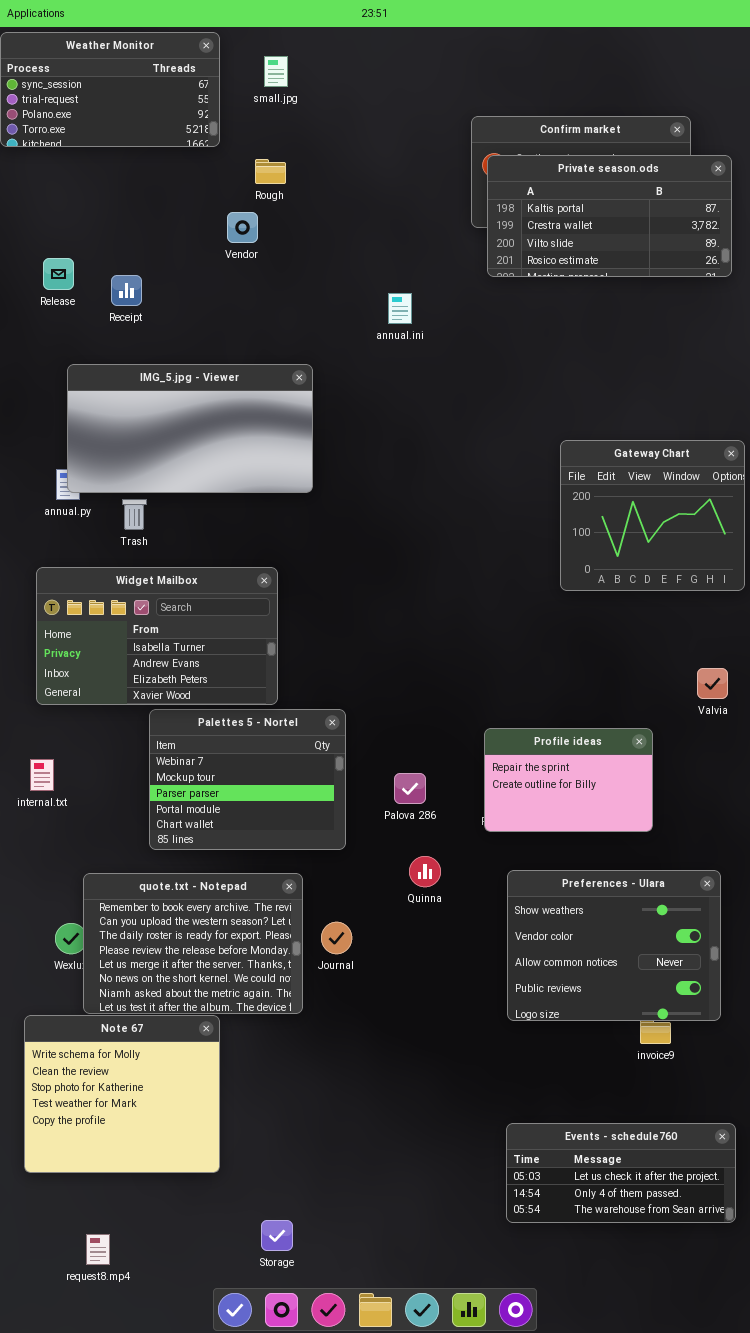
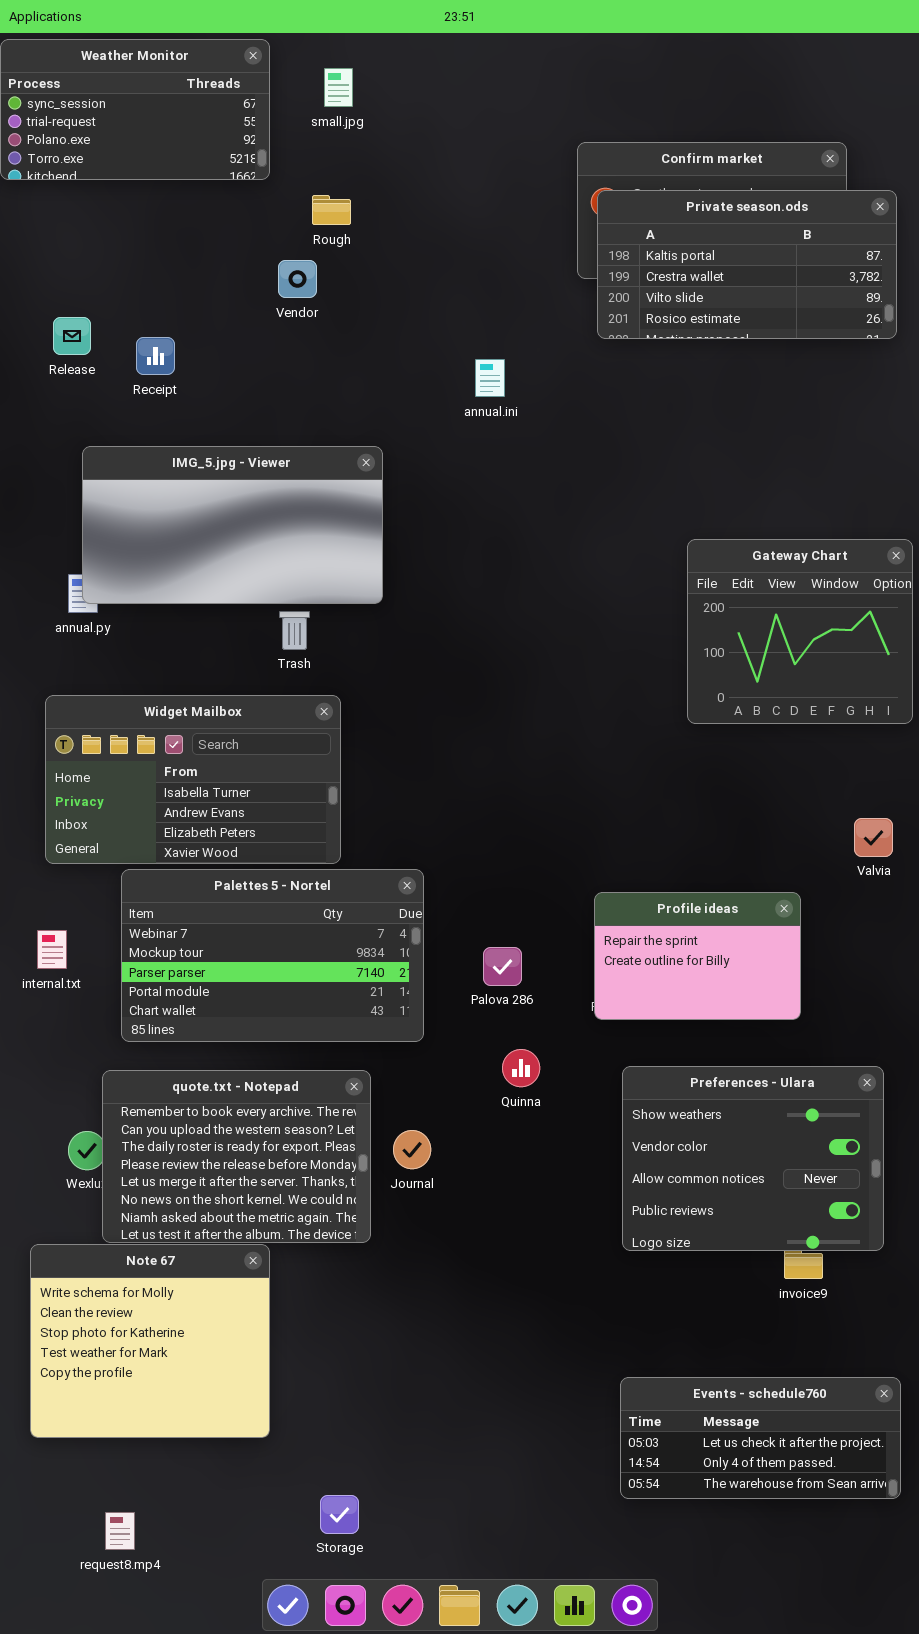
Trash: [122,499,147,530] -> [279,611,310,650], moved
Palettes 5 - Nortel: [149,709,346,850] -> [121,869,424,1042], resized

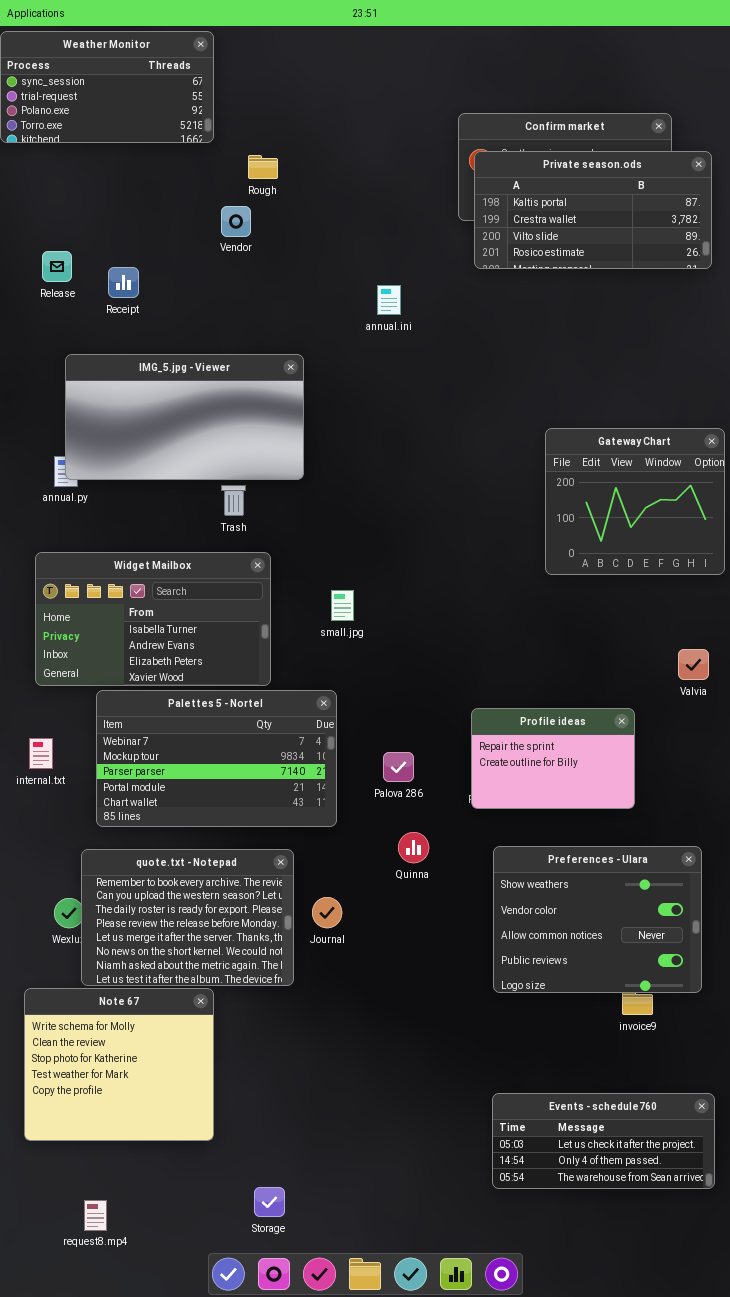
small.jpg: [324,68,353,107] -> [331,590,354,621], moved

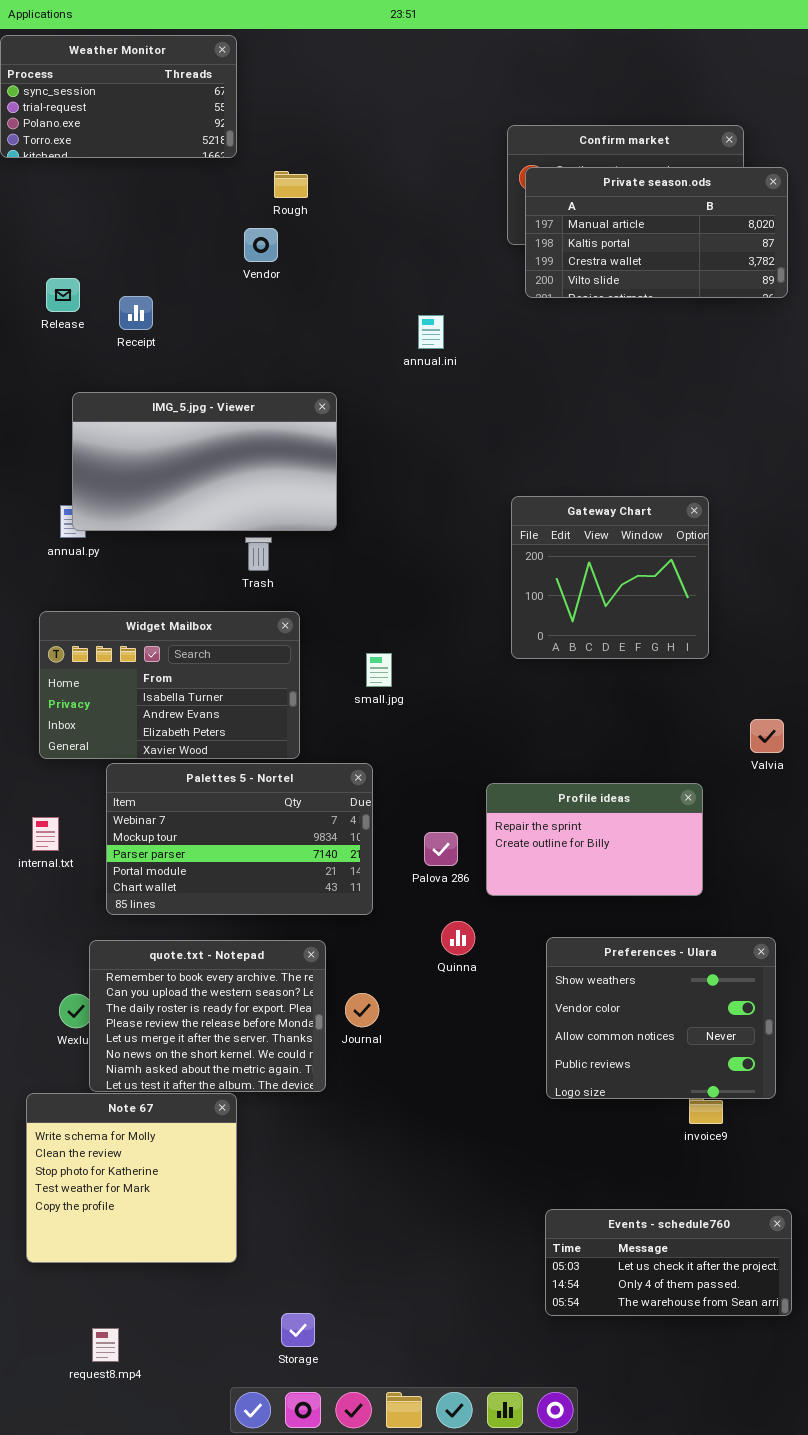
Private season.ods: [474,151,712,269] -> [525,167,788,298], scrolled up 1 row
Gateway Chart: [545,428,725,575] -> [511,496,709,659], moved
Profile ideas: [471,708,635,809] -> [486,783,703,896], resized

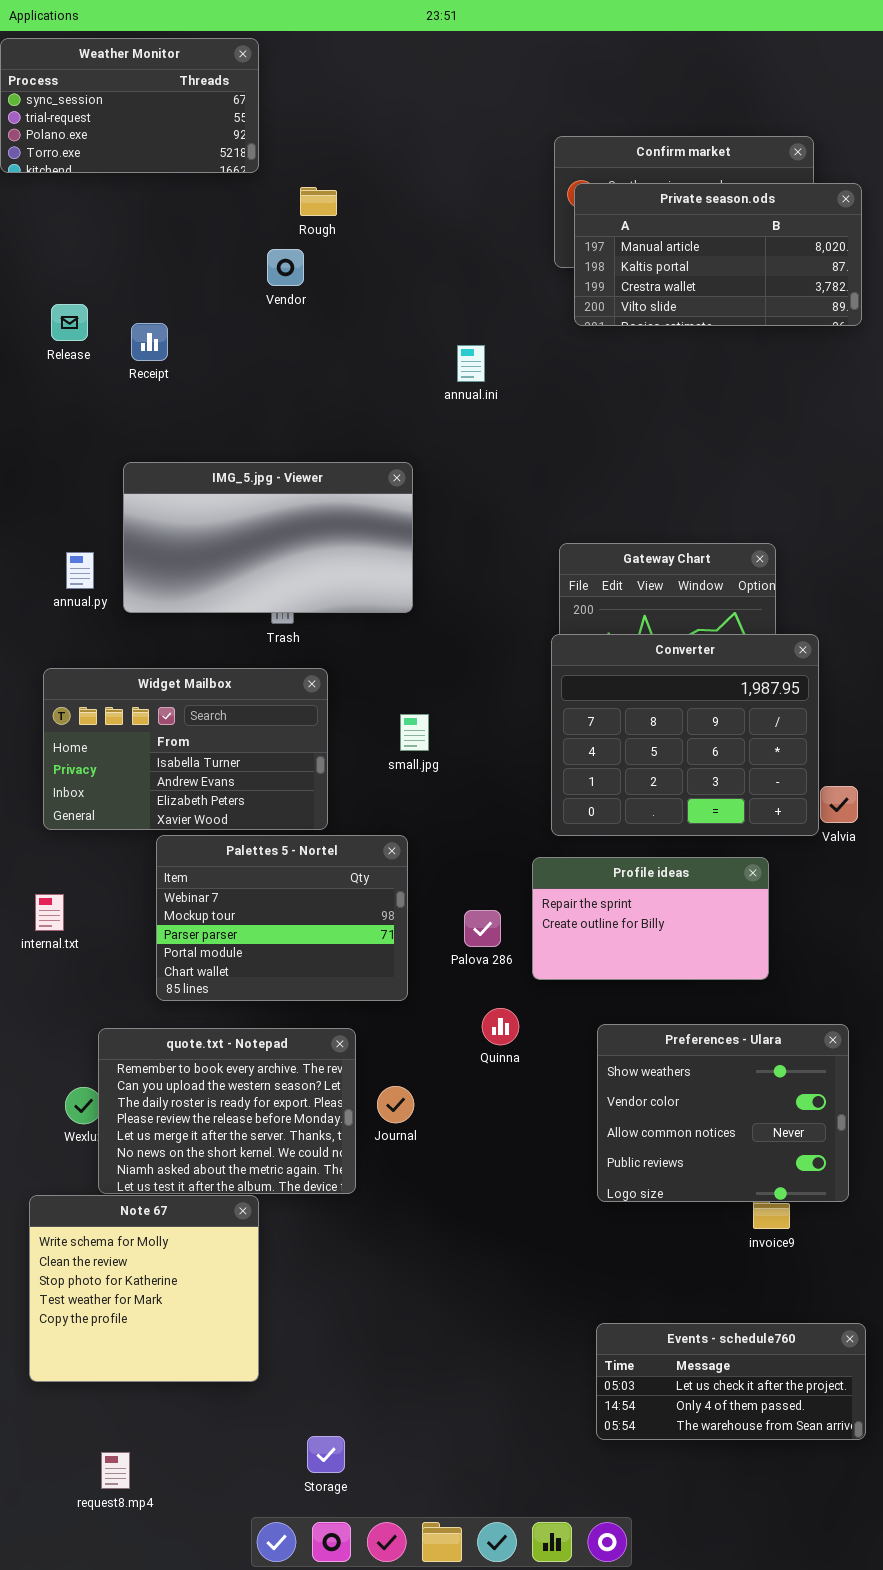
IMG_5.jpg - Viewer: [72,392,337,531] -> [123,462,413,613], moved
Converter: none -> [551,634,819,836], opened
Palettes 5 - Nortel: [106,763,373,915] -> [156,835,408,1001], resized

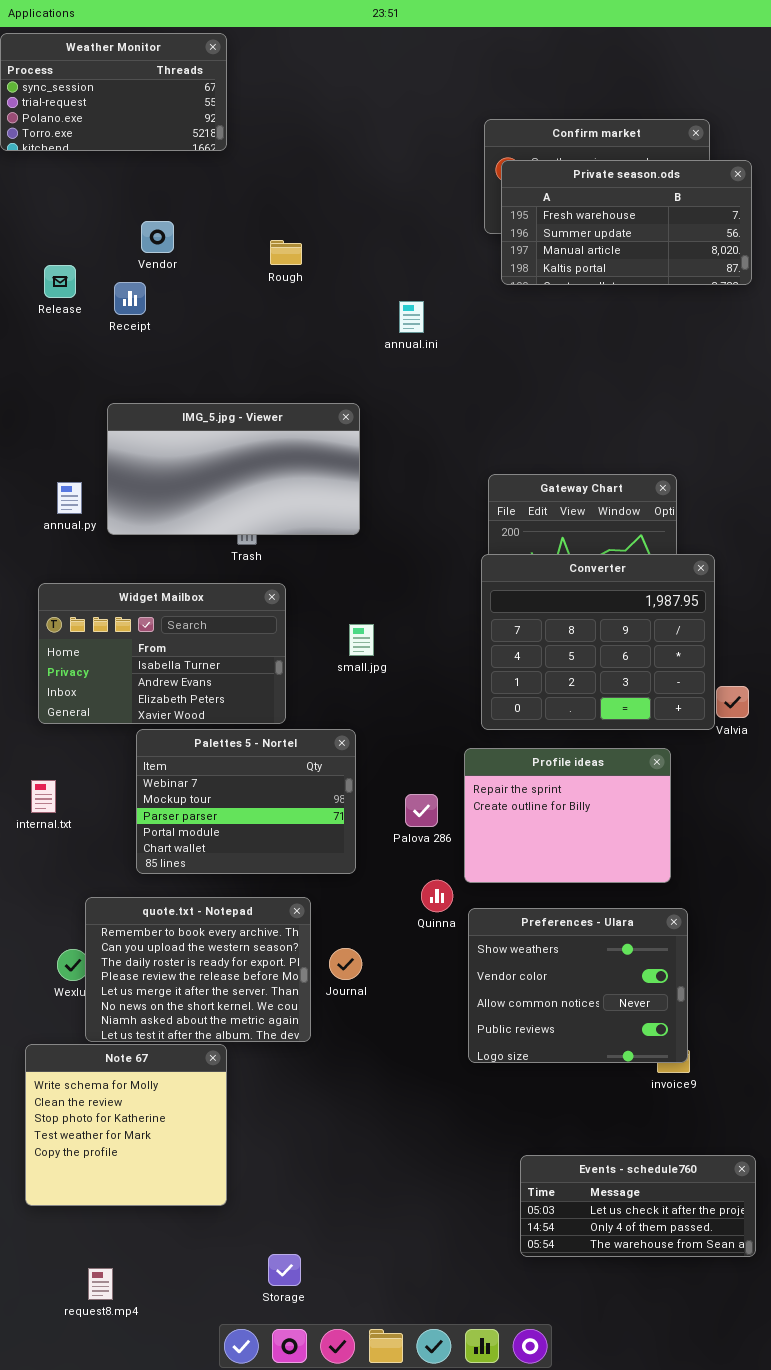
Private season.ods: [574,183,862,326] -> [501,160,752,285], scrolled up 2 rows
Rough: [300,187,337,216] -> [270,240,302,265], moved
Vendor: [267,249,304,286] -> [141,221,174,253], moved
Profile ideas: [532,857,769,980] -> [464,748,671,883], resized
Preferences - Ulara: [597,1024,849,1202] -> [468,908,688,1063], moved

